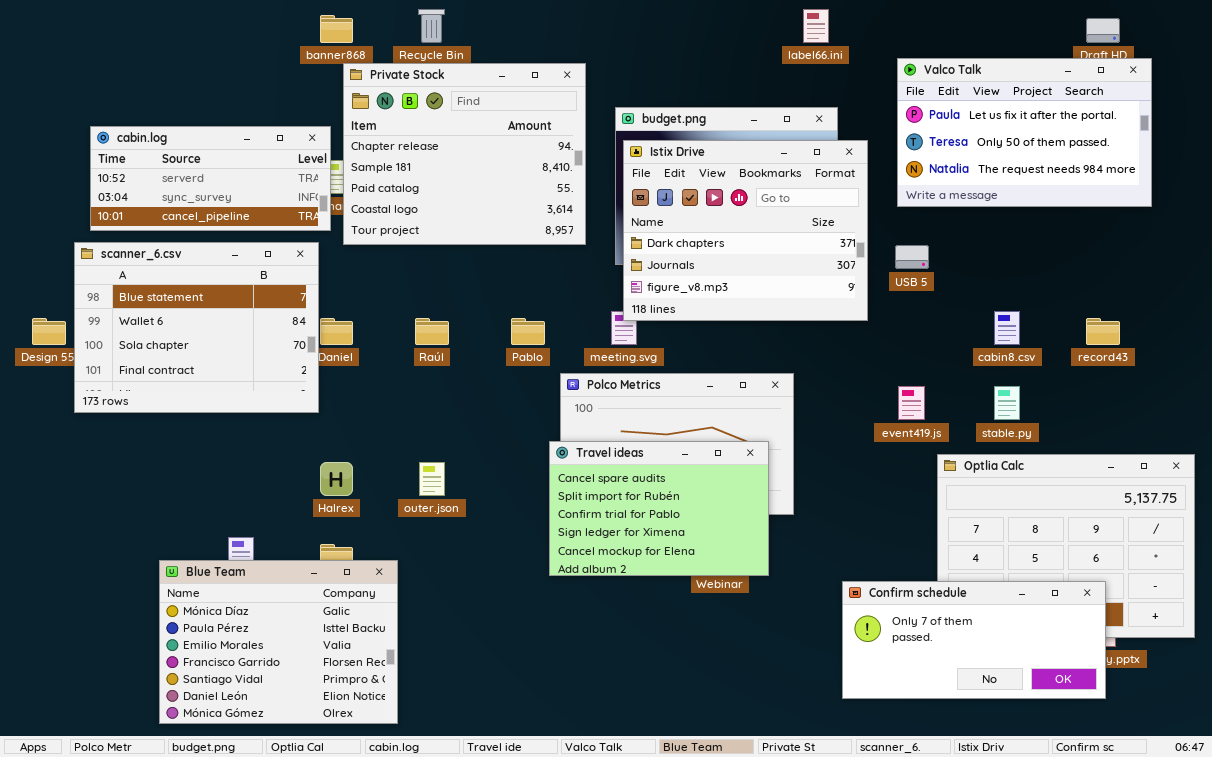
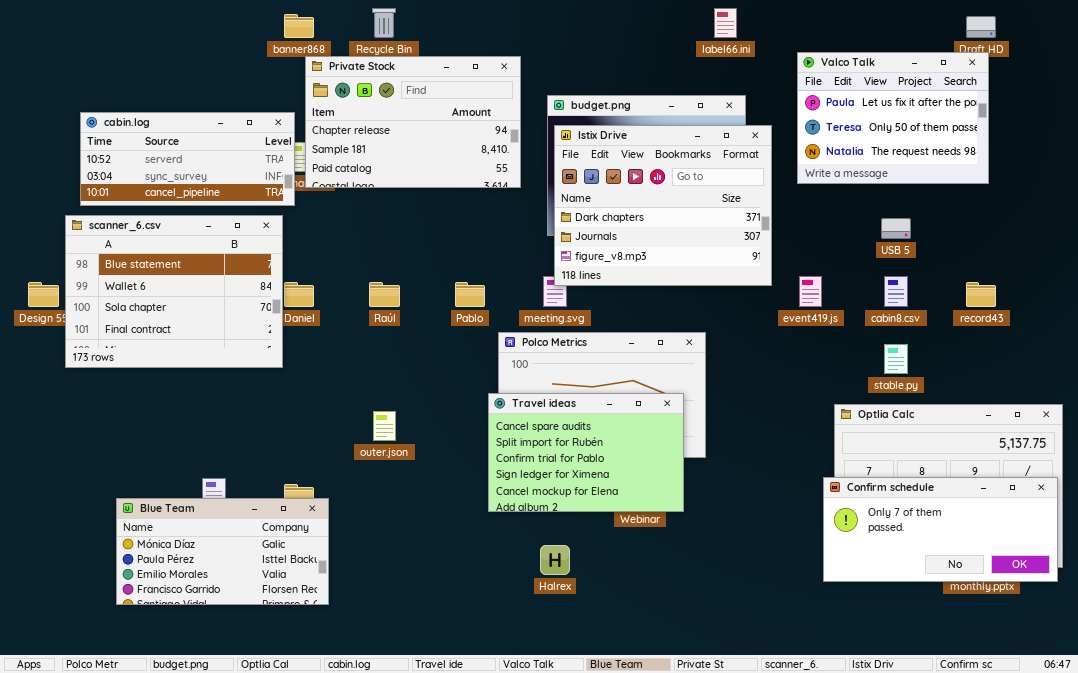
Valco Talk: [897,58,1152,207] -> [797,52,989,184], resized
Private Stock: [343,63,586,245] -> [305,56,521,188], resized
USB 5: [895,245,929,269] -> [881,218,911,239], moved
event419.js: [898,386,925,420] -> [799,276,822,307], moved
Halrex: [320,462,353,496] -> [540,545,570,575], moved
Blue Team: [159,560,398,724] -> [116,498,329,605], moved, resized
Confirm schedule: [842,581,1106,699] -> [823,477,1058,582], moved

